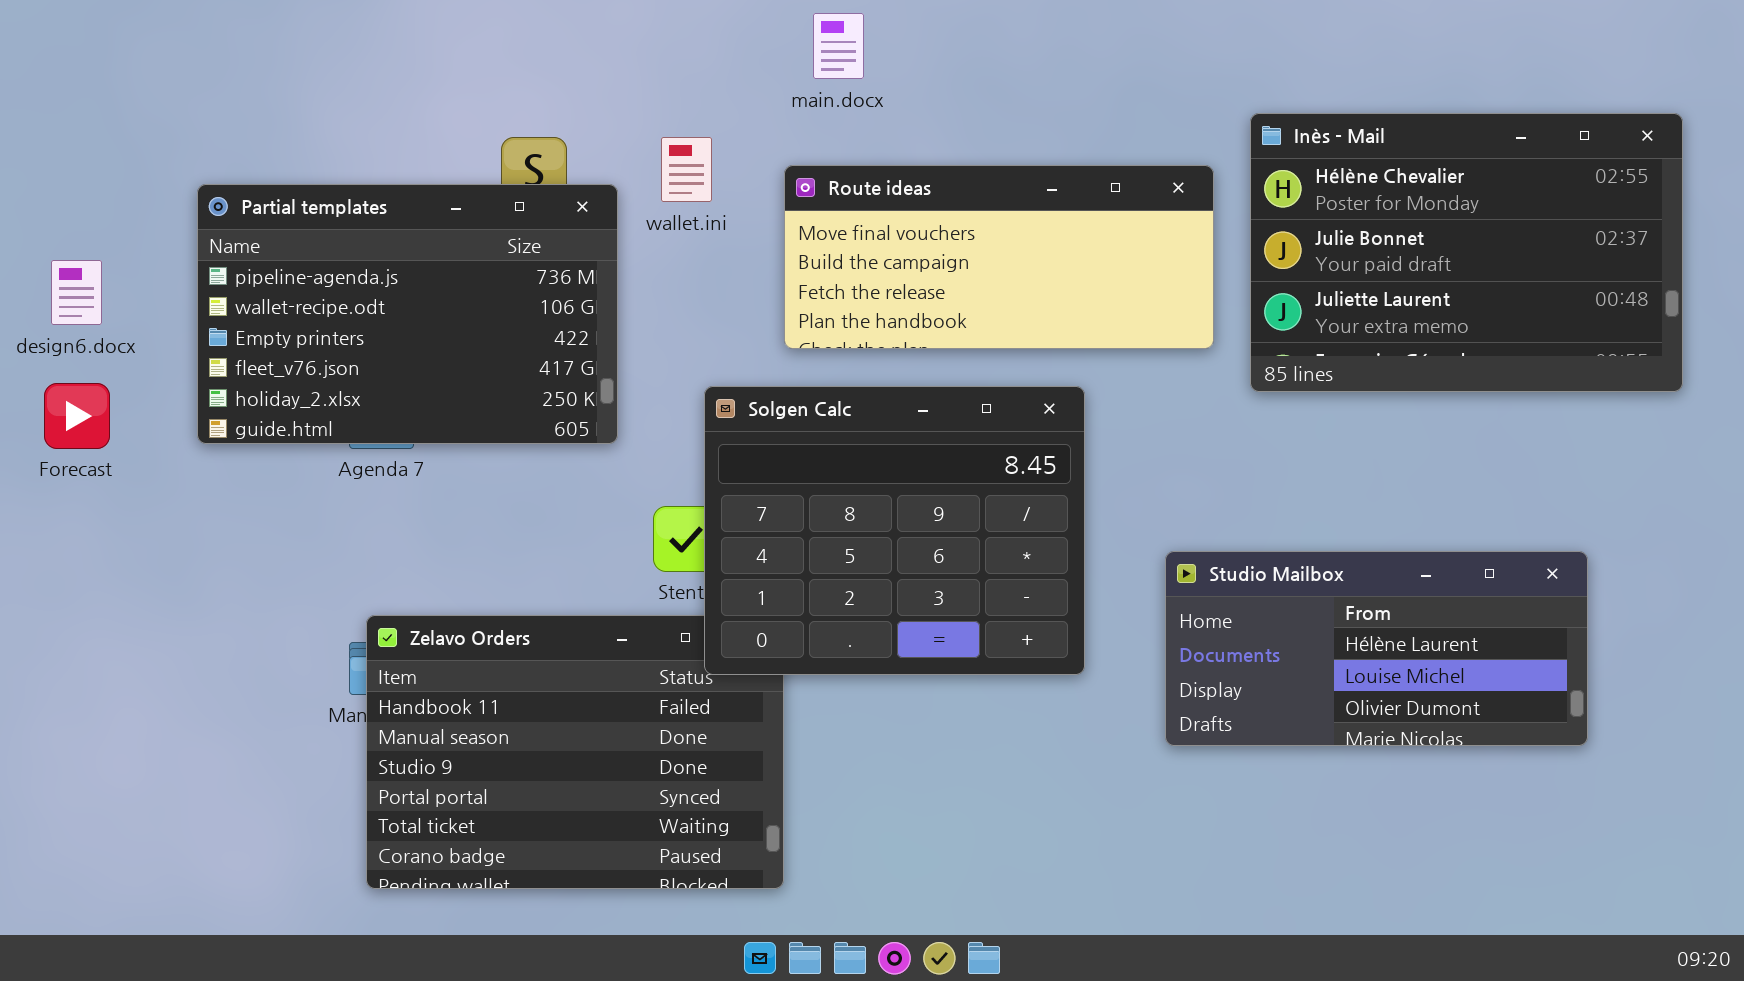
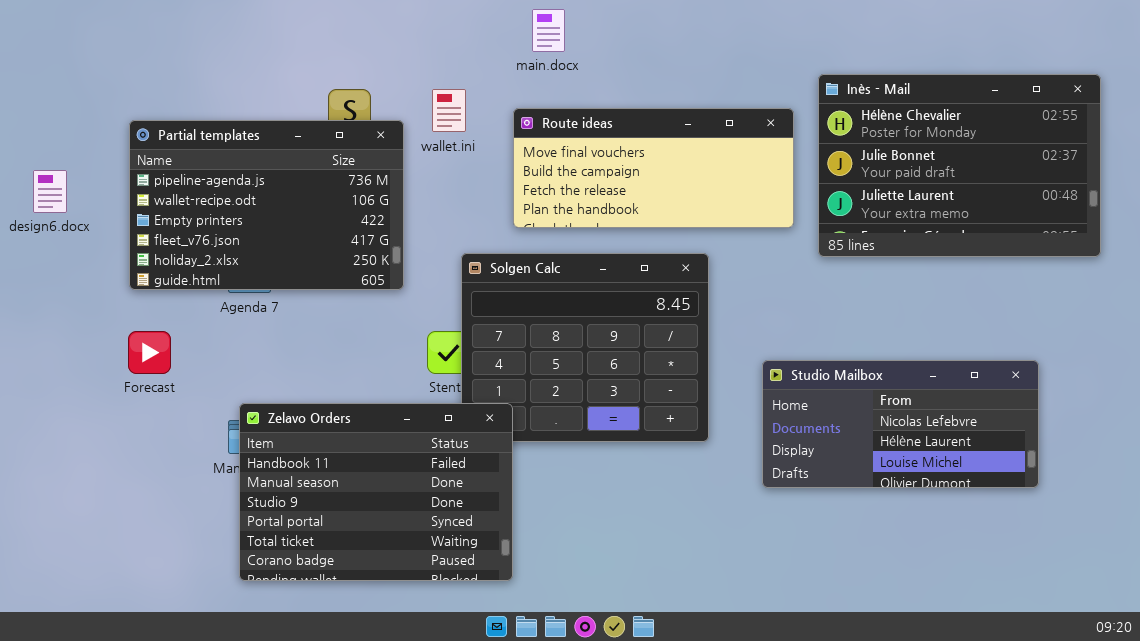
Forecast: [44,383,110,449] -> [128,331,171,374], moved
Studio Mailbox: [1165,551,1588,746] -> [762,360,1039,488], scrolled up 1 row
Zelavo Orders: [366,615,784,889] -> [239,403,513,581], raised

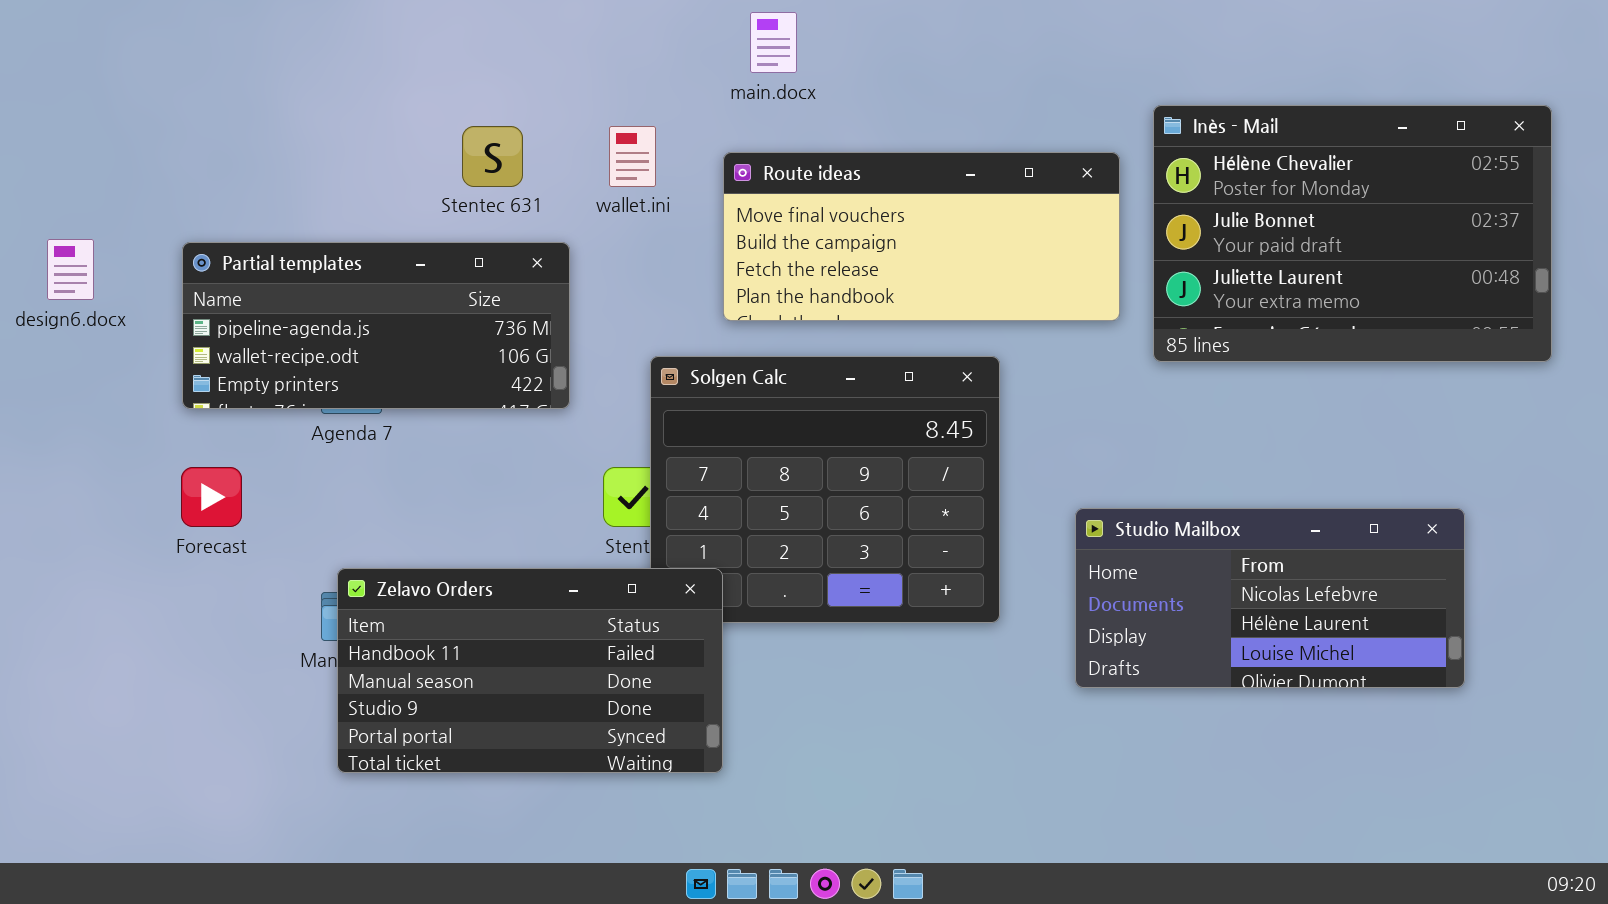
Partial templates: [129,120,404,290] -> [182,242,570,409], resized
Zelavo Orders: [239,403,513,581] -> [337,568,723,773], resized

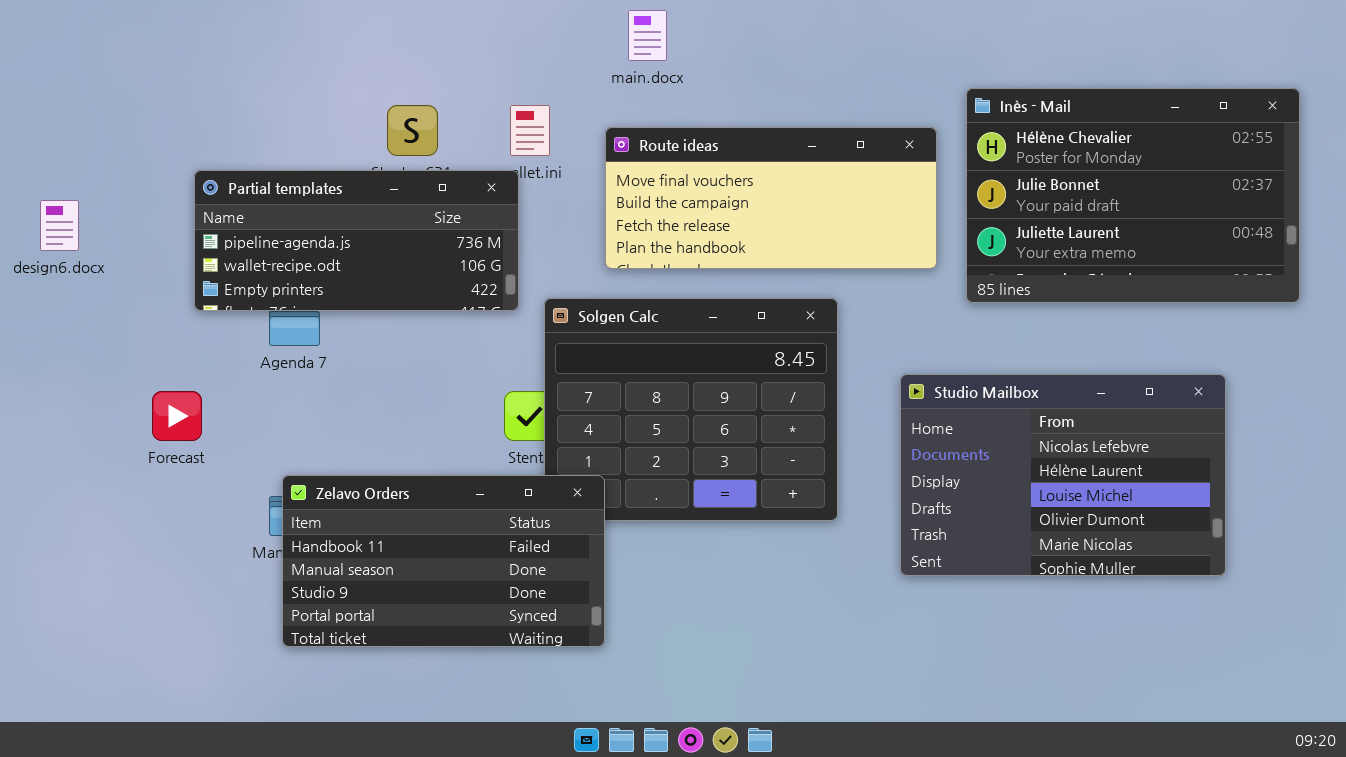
Partial templates: [182,242,570,409] -> [194,170,519,311], moved
Studio Mailbox: [1075,508,1465,688] -> [900,374,1226,576], resized

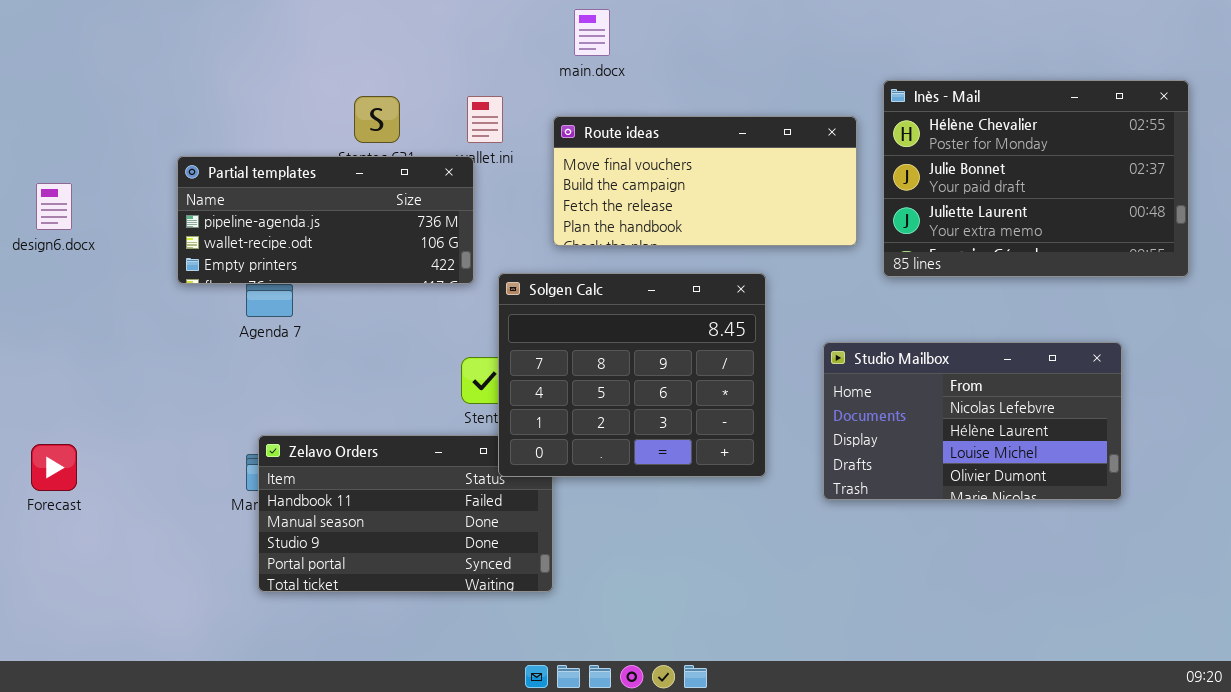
Solgen Calc: [544,298,838,521] -> [498,273,766,477], raised
Studio Mailbox: [900,374,1226,576] -> [823,342,1122,500], resized
Forecast: [152,391,202,441] -> [31,444,77,491], moved

